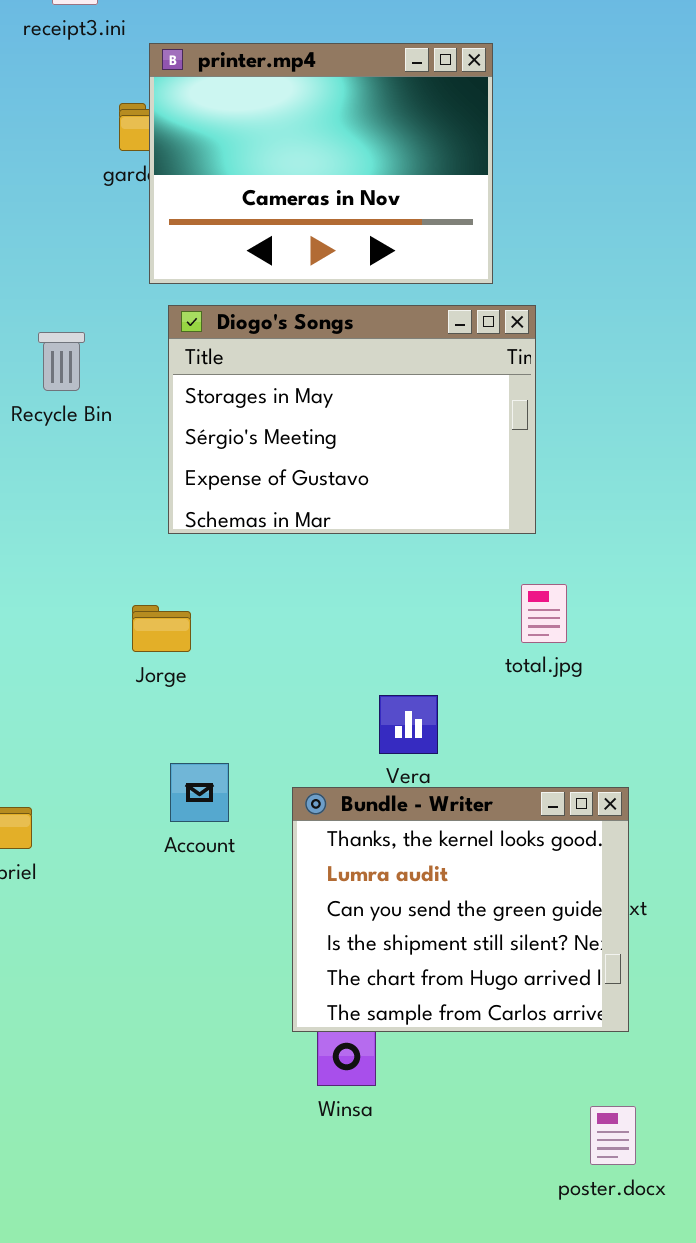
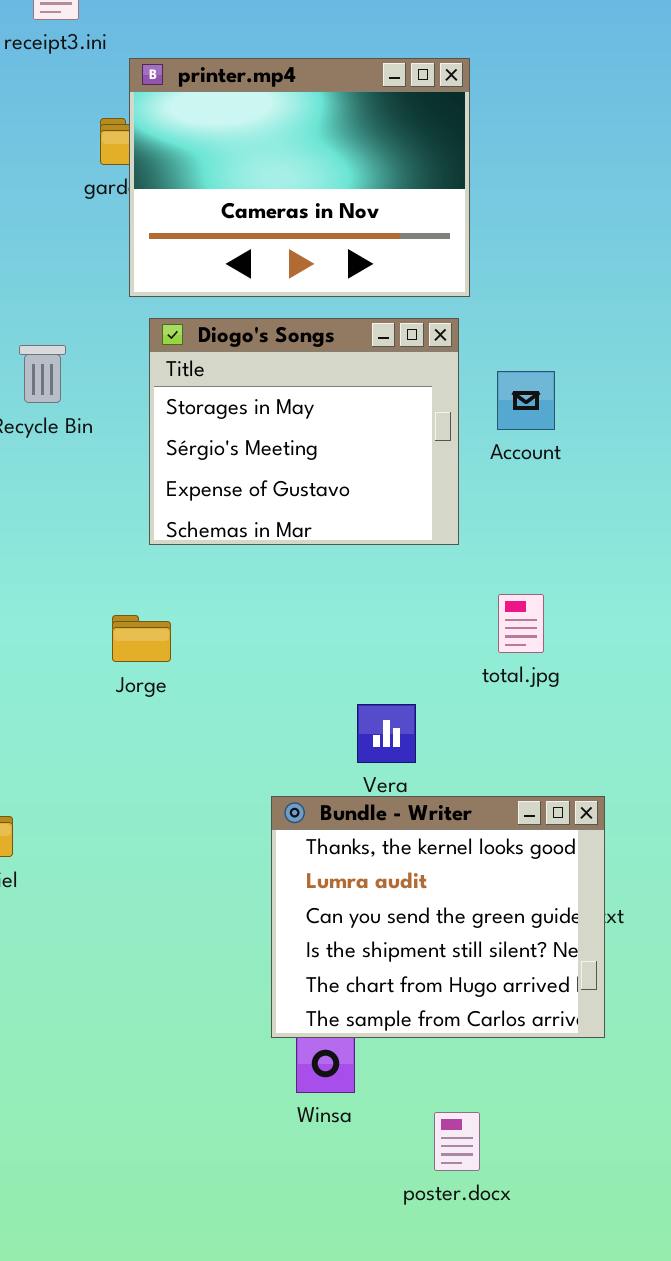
Diogo's Songs: [168,305,536,534] -> [149,318,459,545], resized
Account: [170,763,229,822] -> [497,371,555,430], moved
poster.docx: [590,1106,636,1165] -> [434,1112,480,1171], moved

